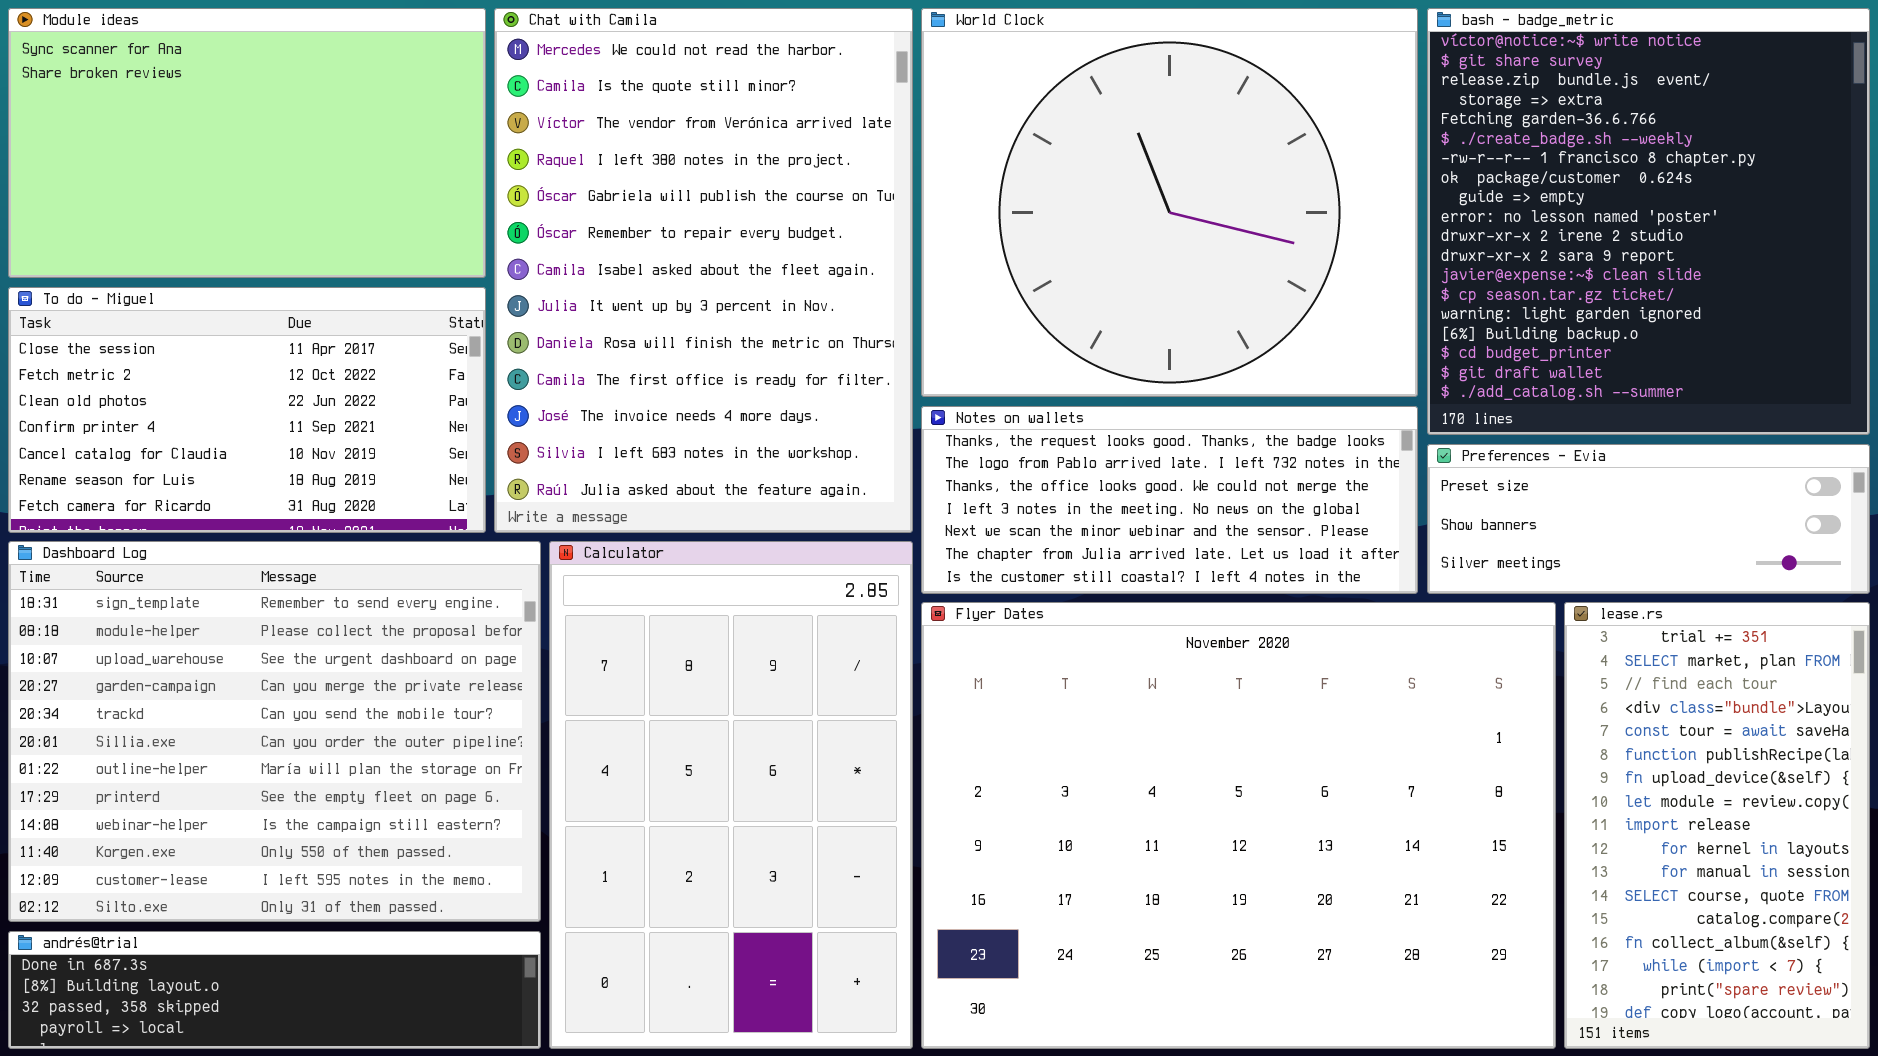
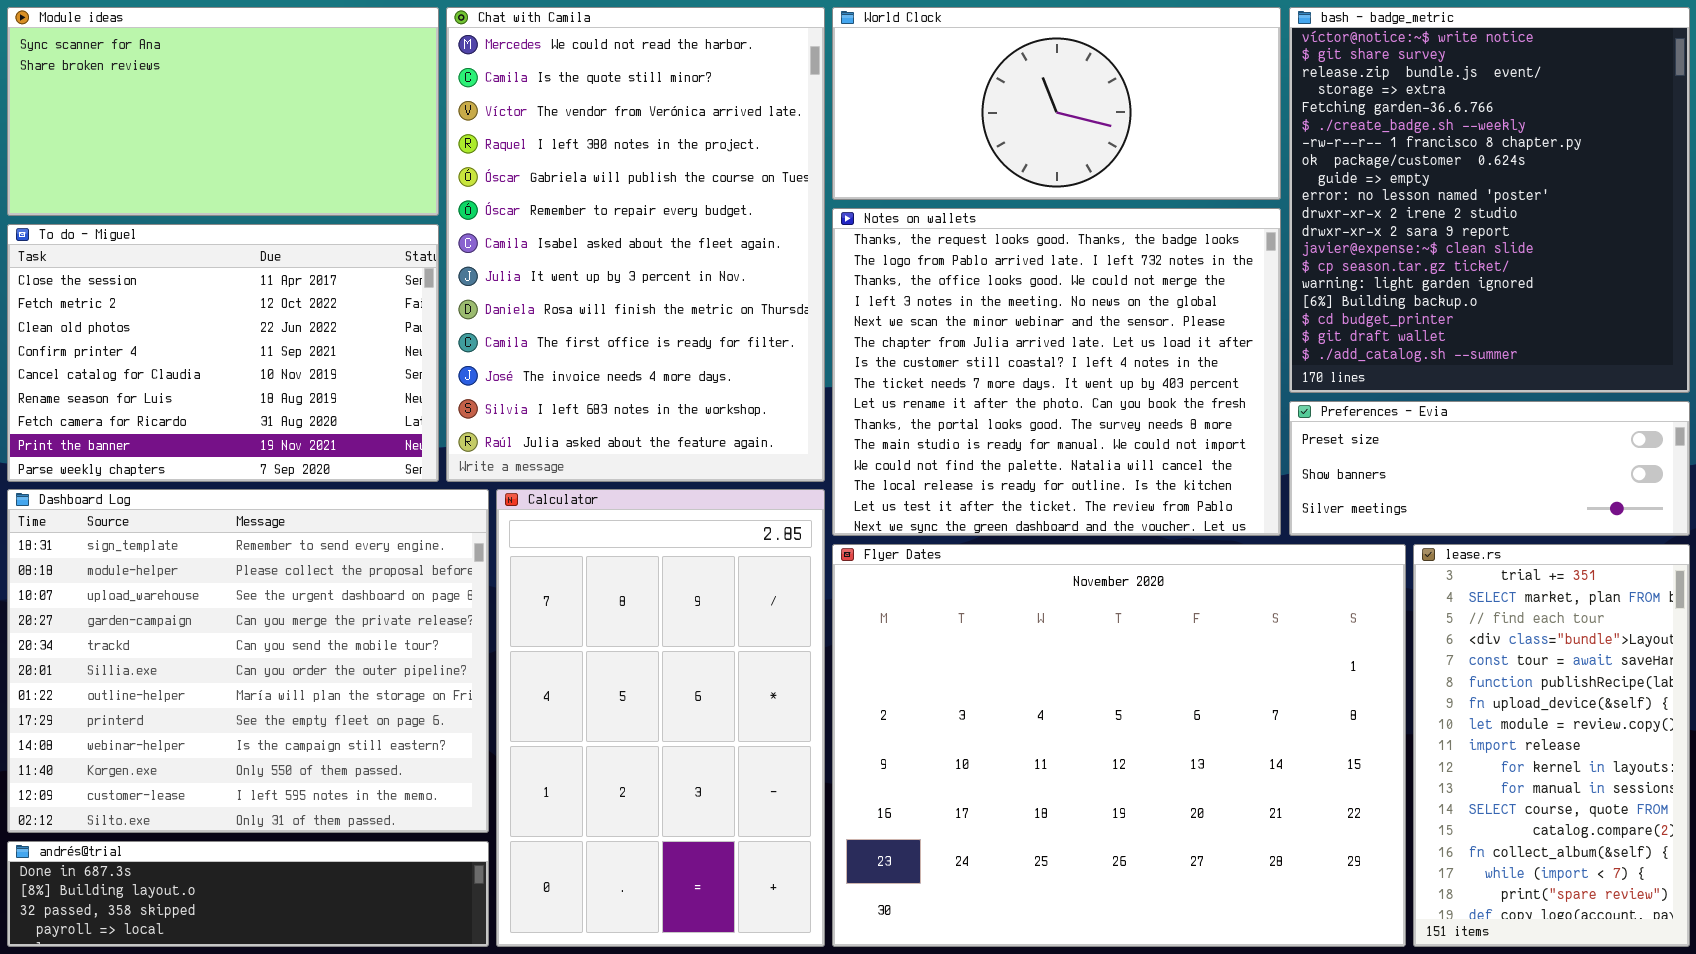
Module ideas: [8,8,486,278] -> [7,7,439,216], resized
World Clock: [921,8,1418,397] -> [832,7,1281,200], resized
To do - Miguel: [8,287,486,533] -> [7,224,439,482], resized
Notes on wallets: [921,406,1418,594] -> [832,208,1281,536], resized

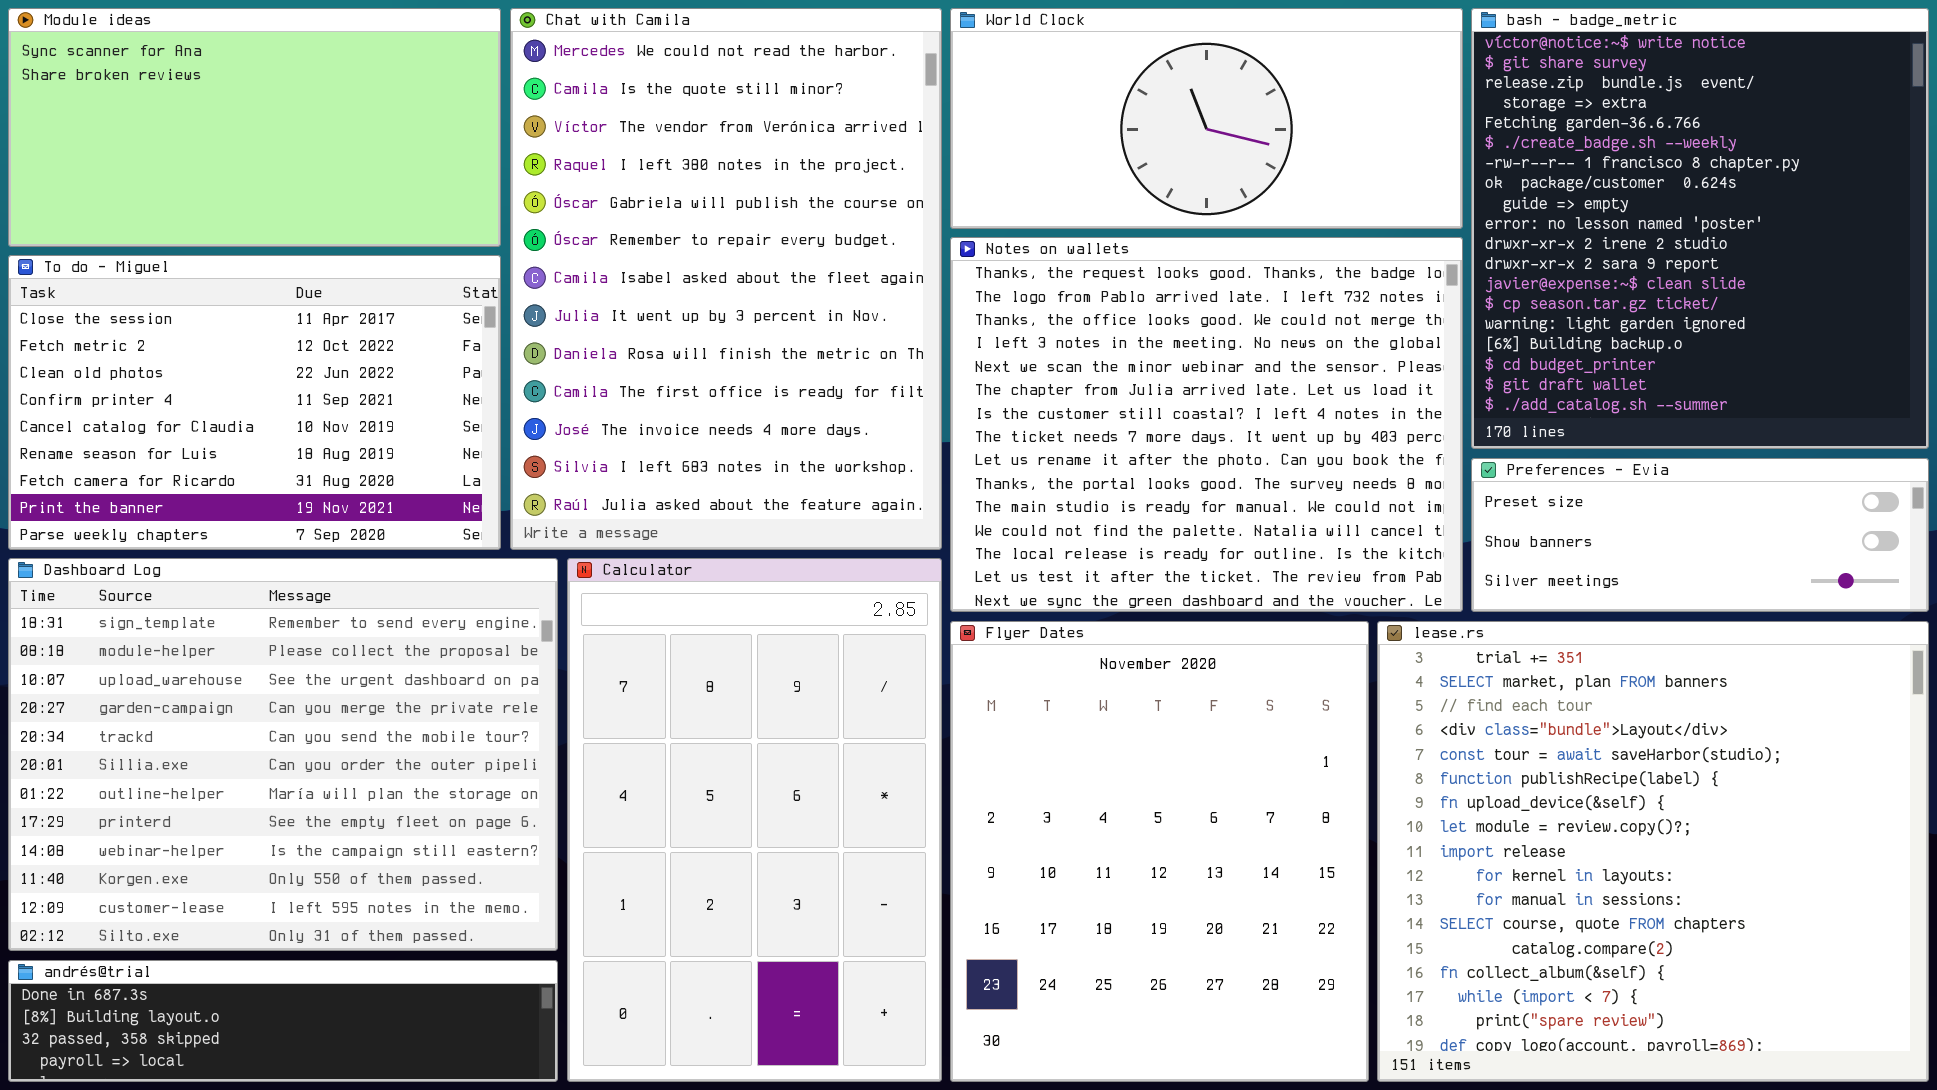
Flyer Dates: [832,544,1406,947] -> [950,621,1369,1082], resized
lease.rs: [1413,544,1690,947] -> [1377,621,1929,1082], resized

